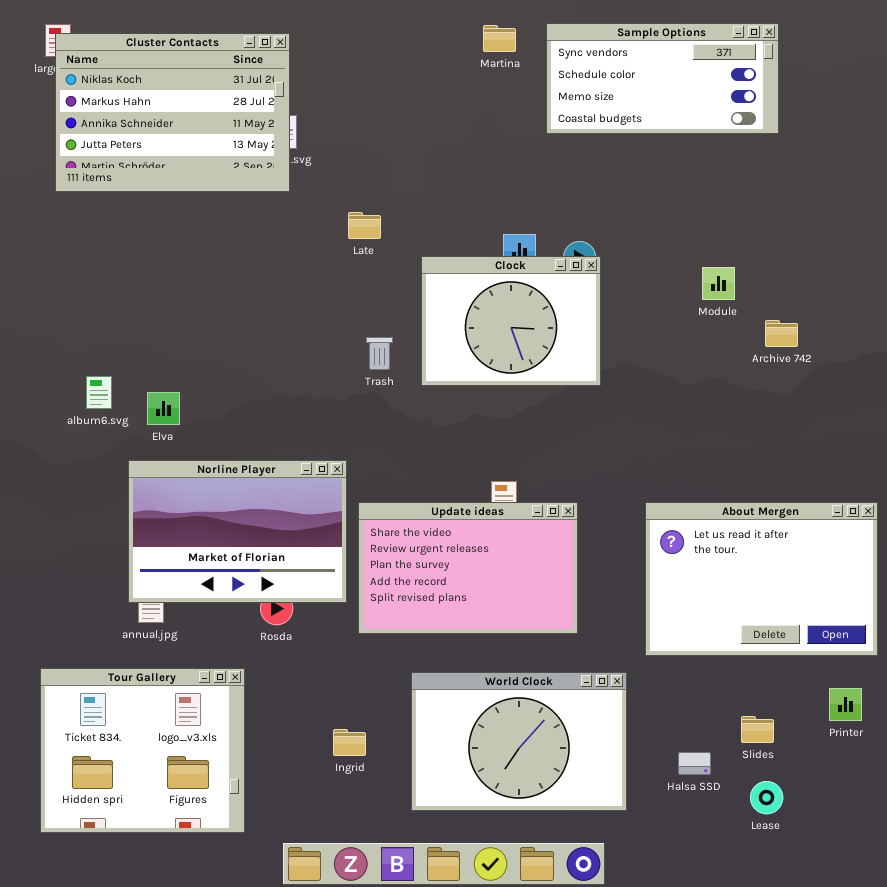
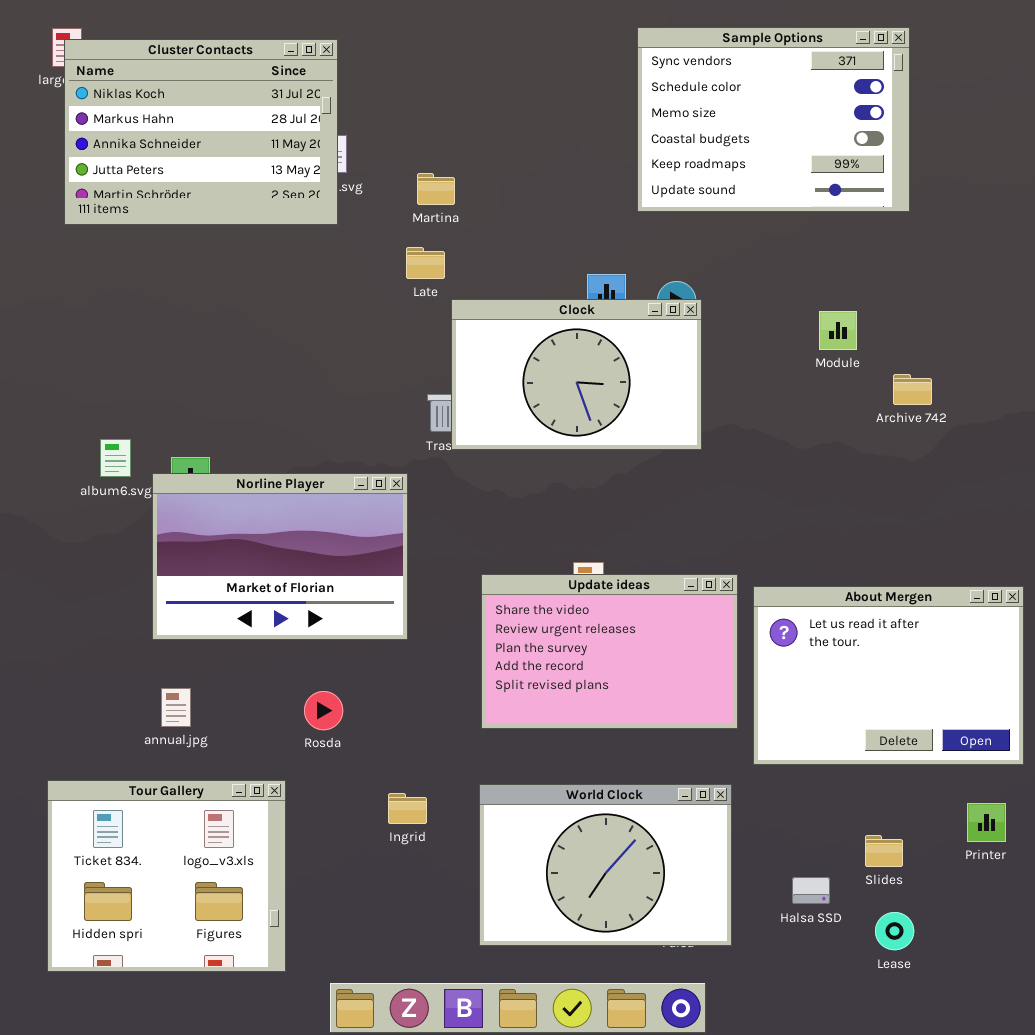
Sample Options: [546,23,779,134] -> [637,27,910,212], resized
Martina: [483,25,516,52] -> [417,173,455,205], moved
Clock: [421,256,601,386] -> [451,299,702,450], resized
Norline Player: [128,460,347,603] -> [152,473,408,640], moved
Update ideas: [358,502,578,634] -> [481,574,738,729], moved
Ingrid: [333,729,366,756] -> [388,793,427,824], moved

